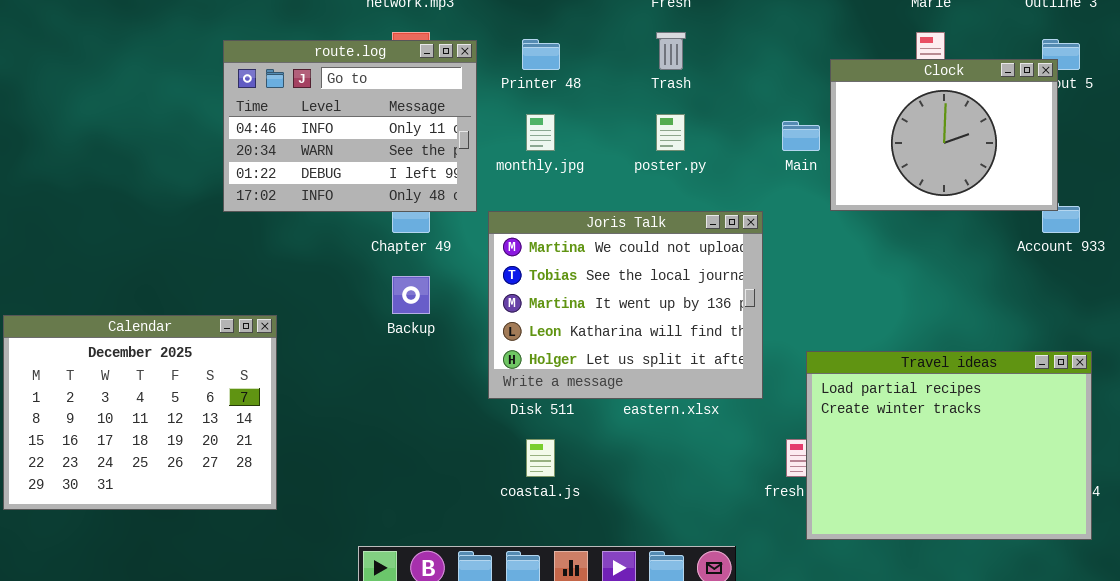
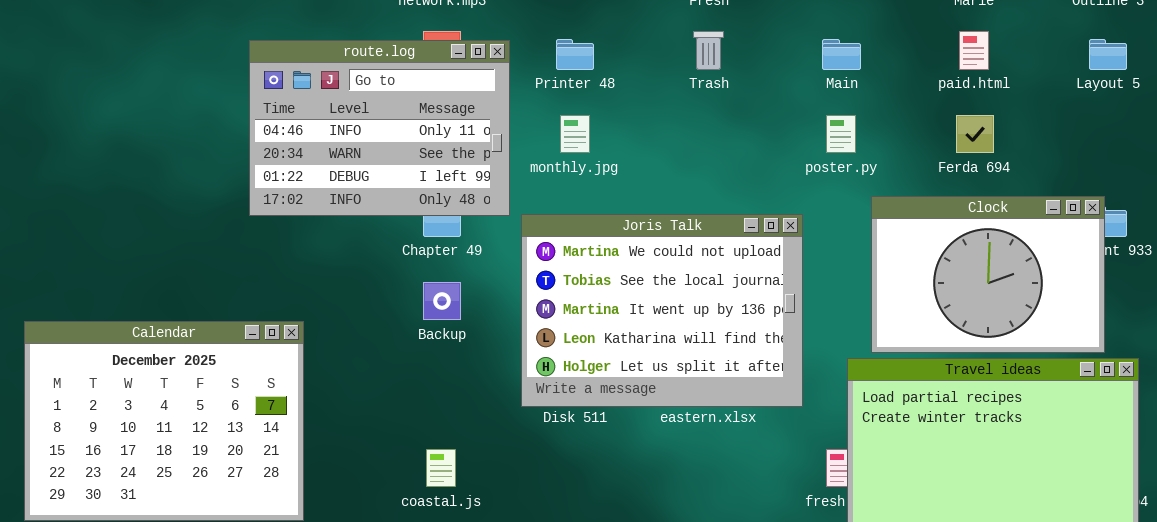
Clock: [830,59,1058,211] -> [871,196,1105,353], moved
poster.py: [656,114,685,151] -> [826,115,856,153], moved
Main: [782,121,820,151] -> [822,39,861,70], moved
coastal.js: [526,439,555,477] -> [426,449,456,487], moved

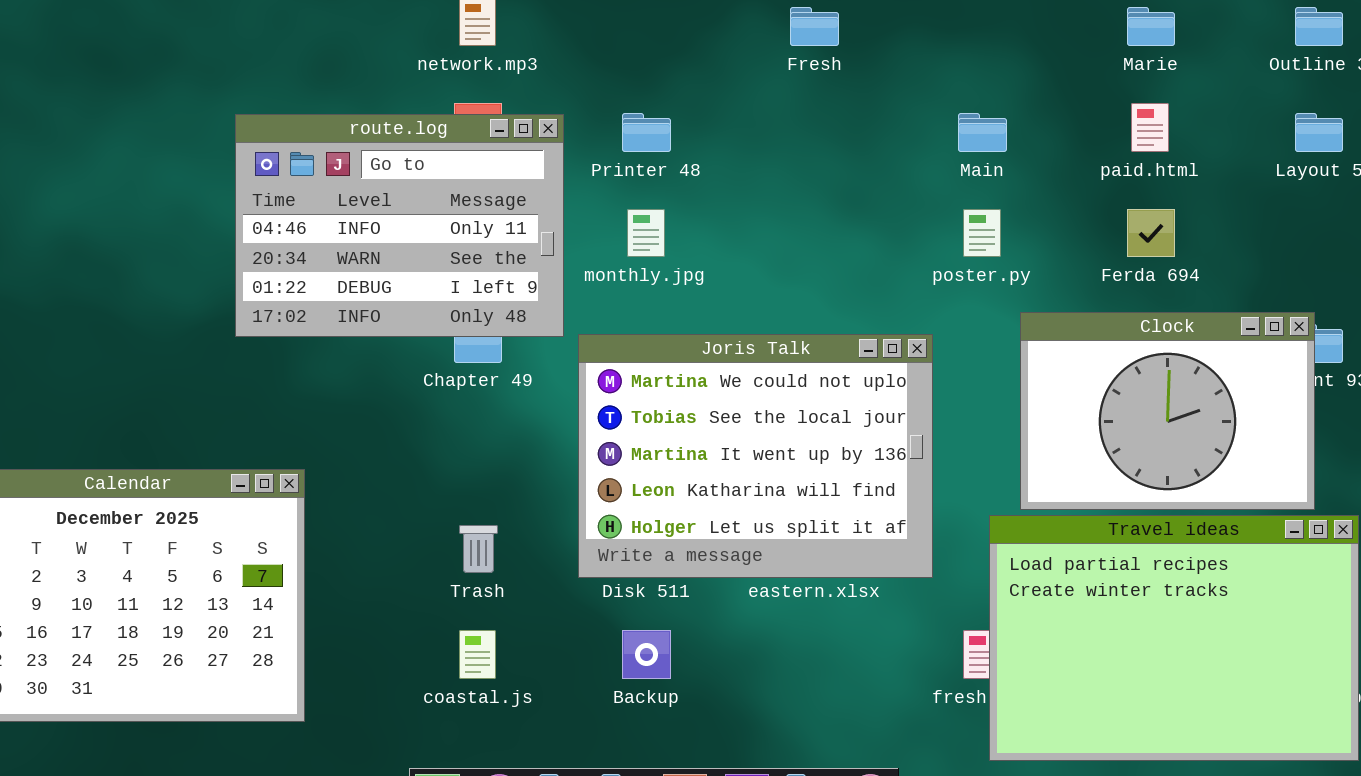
Trash: [693,31,724,70] -> [459,525,498,573], moved
Backup: [423,282,461,320] -> [622,630,671,679], moved

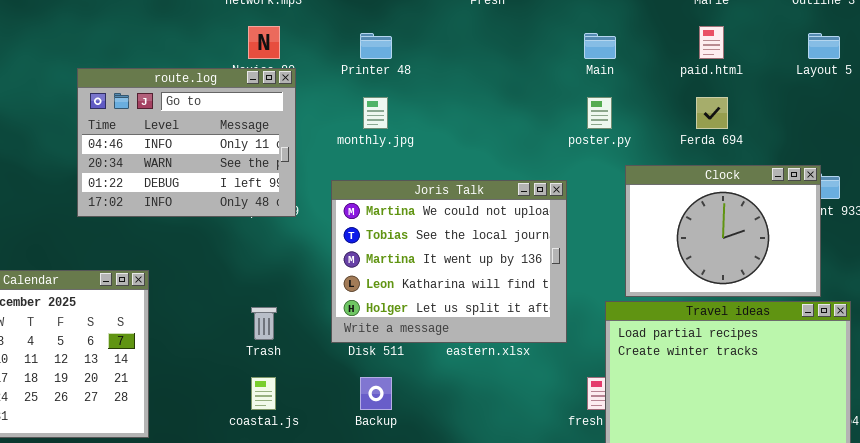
route.log: [235,114,564,337] -> [77,68,296,217], moved

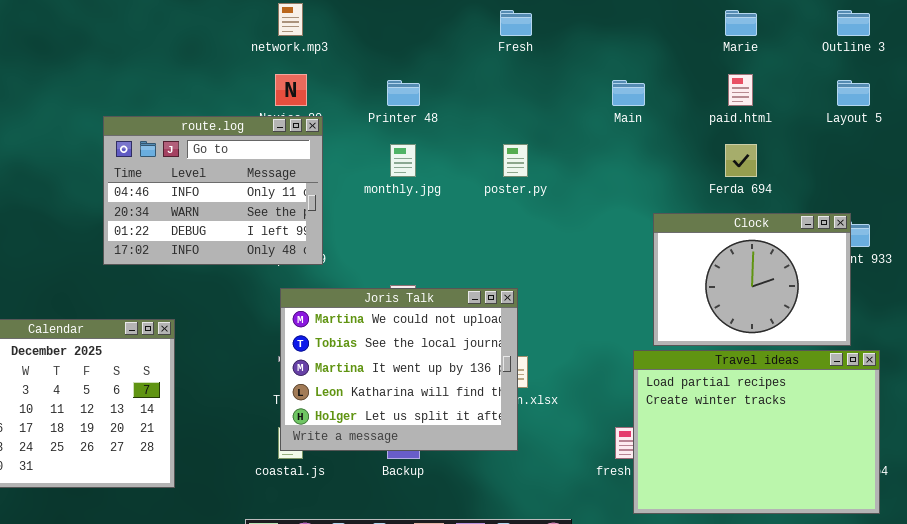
poster.py: [587,97,612,129] -> [503,144,528,177], moved
Joris Talk: [331,180,567,343] -> [280,288,518,451], moved

